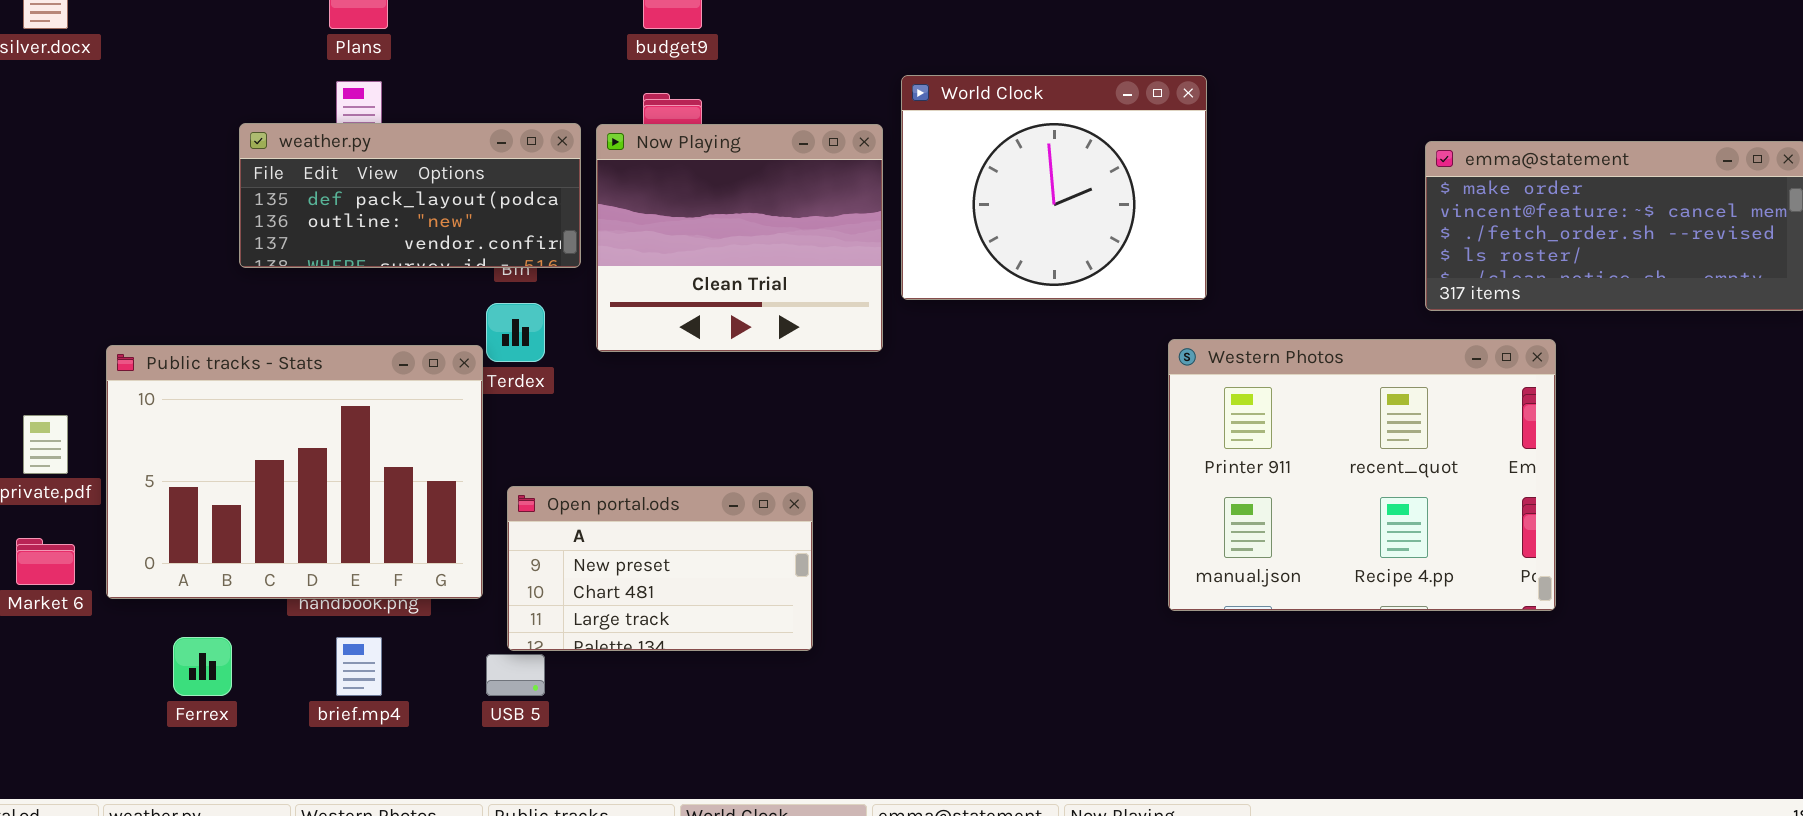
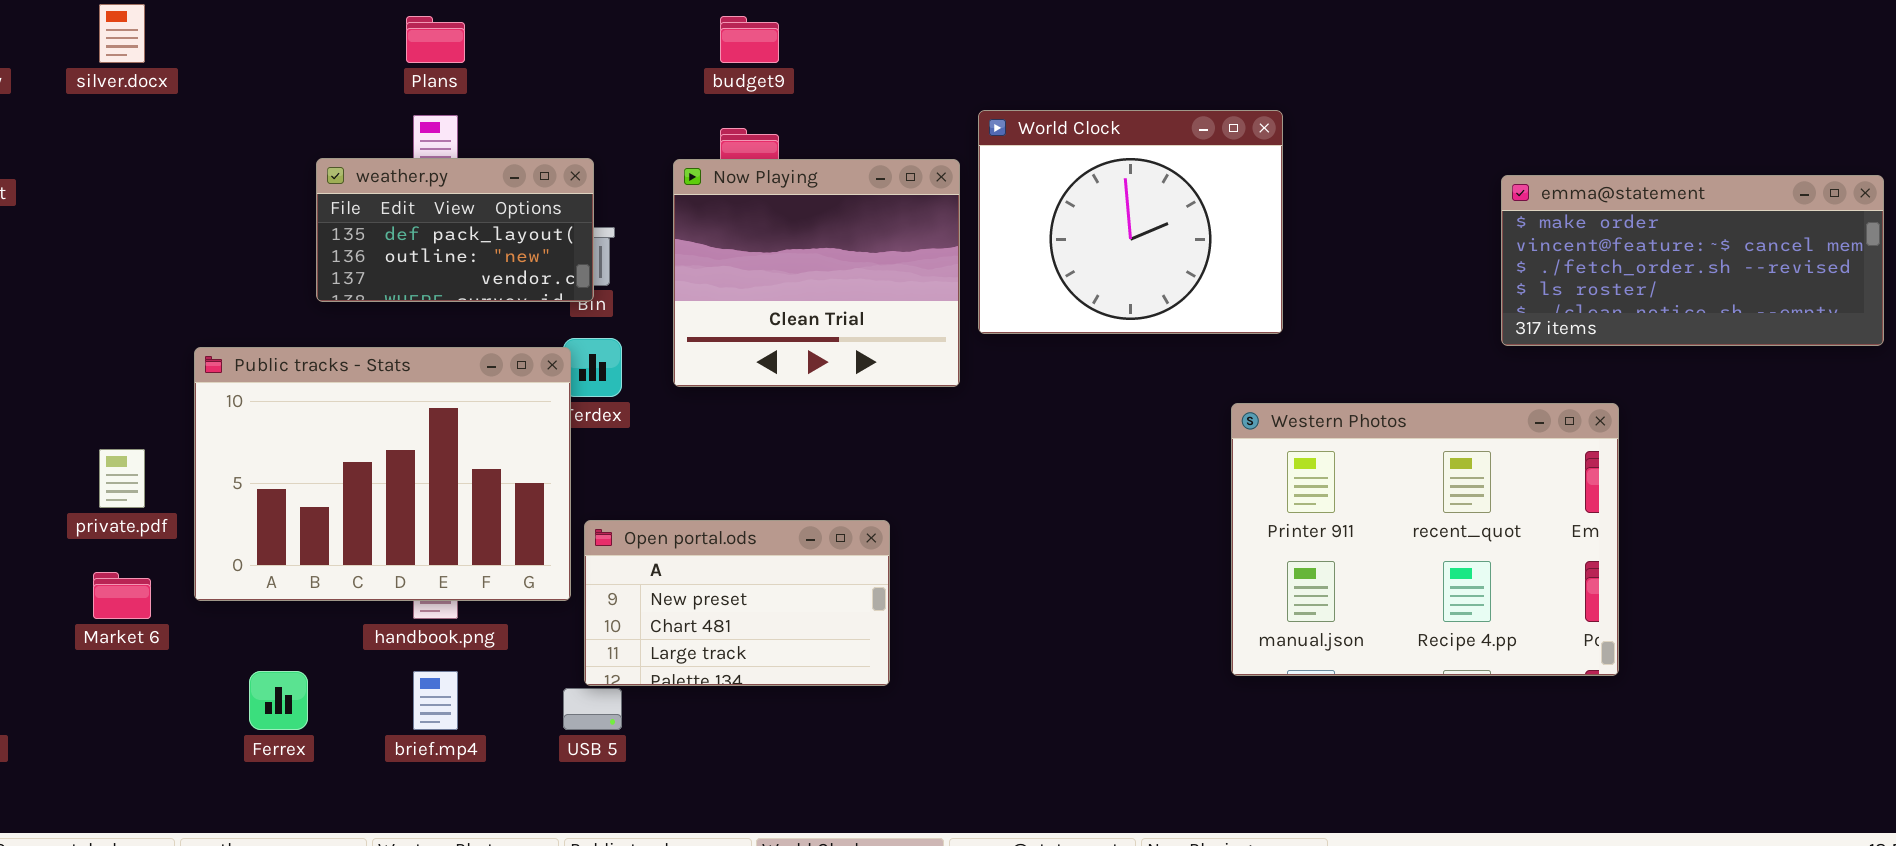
weather.py: [239,123,581,268] -> [316,158,594,302], resized
Western Photos: [1168,339,1556,611] -> [1231,403,1619,676], moved
Public tracks - Stats: [106,345,483,599] -> [194,347,571,601], moved

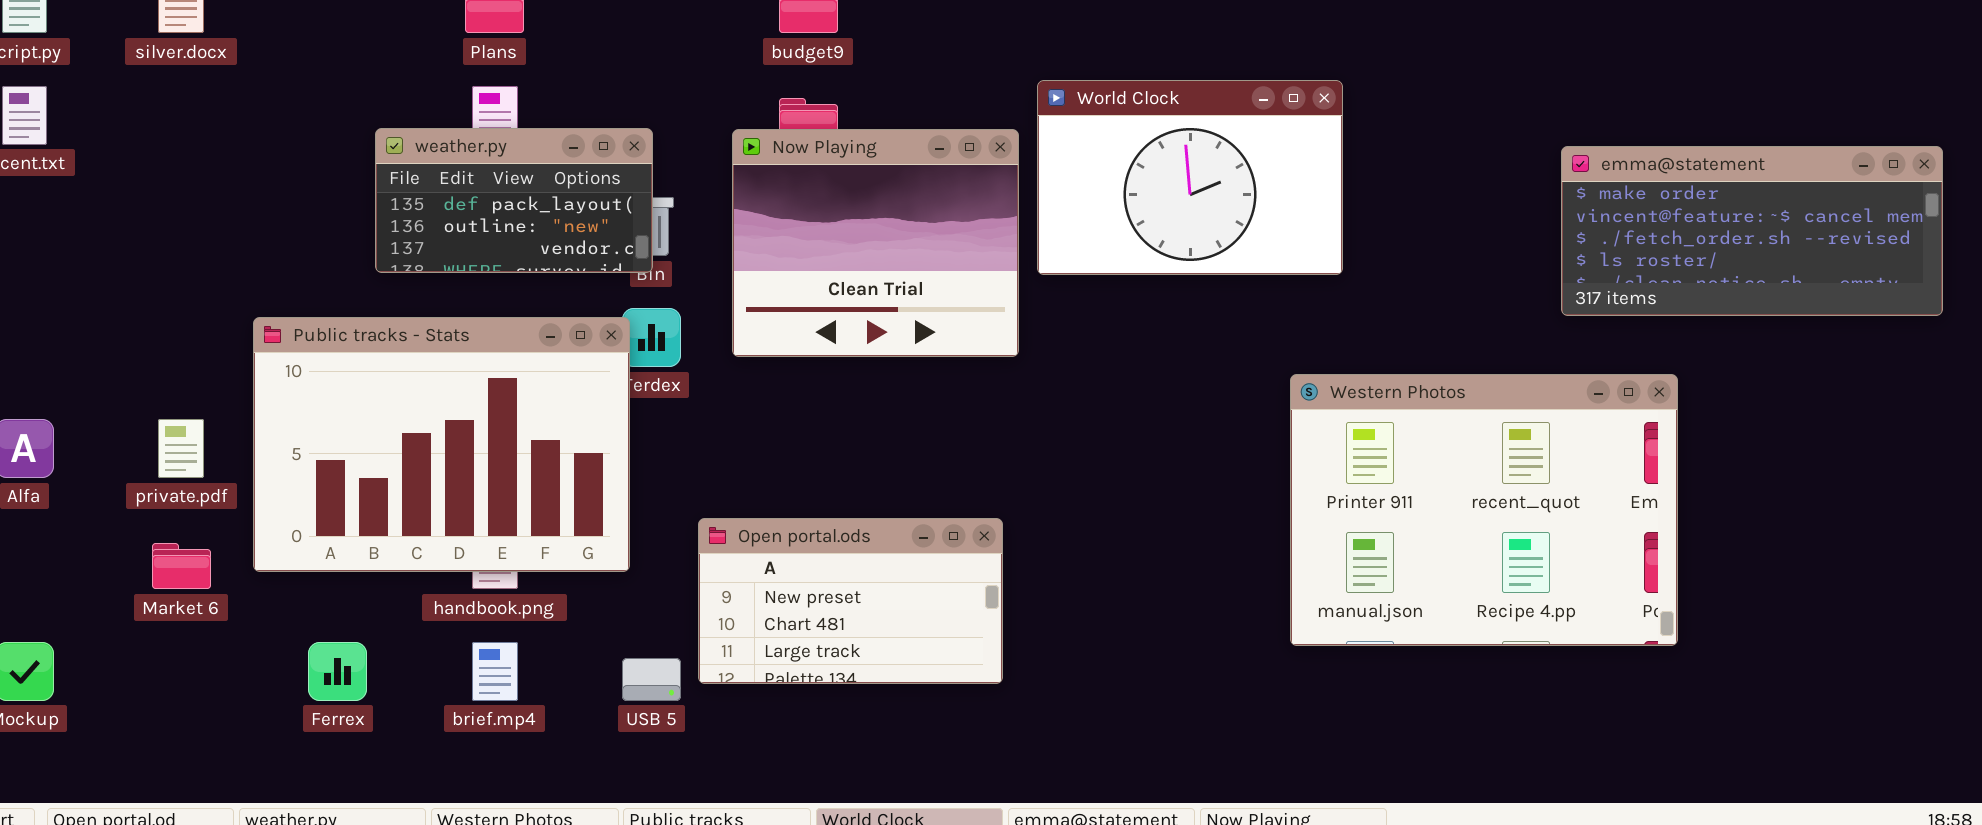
World Clock: [978,110,1283,334] -> [1037,80,1343,275], resized
Open portal.ods: [584,520,890,686] -> [698,518,1003,684], moved

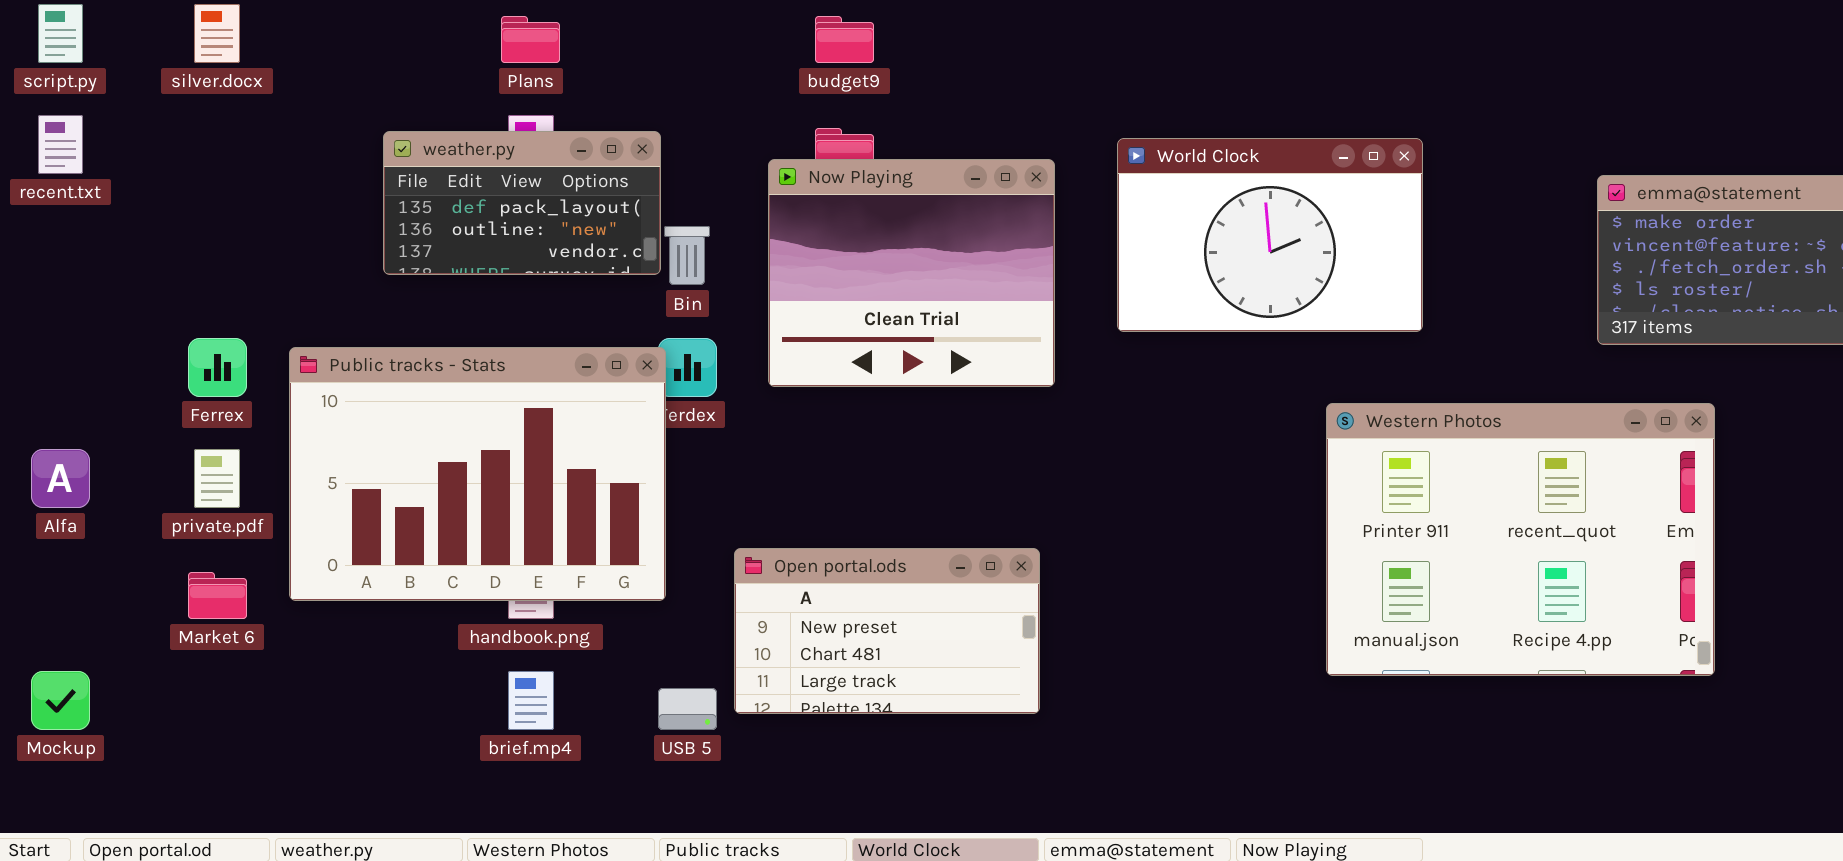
World Clock: [1037,80,1343,275] -> [1117,138,1423,332], moved
weather.py: [375,128,653,273] -> [383,131,661,275], moved
Ferrex: [308,642,367,701] -> [188,338,247,397], moved

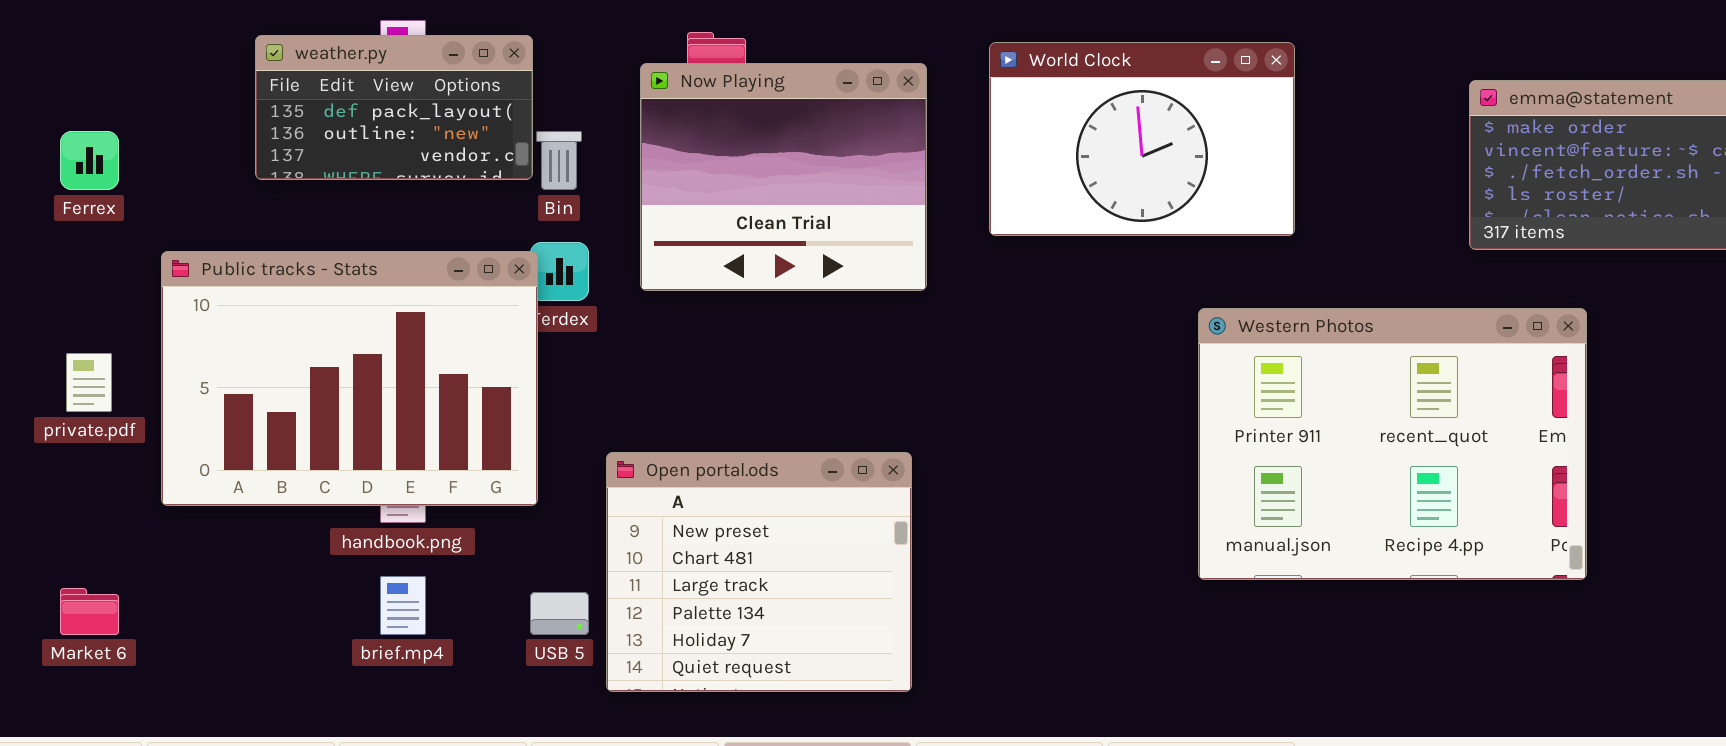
Ferrex: [188,338,247,397] -> [60,131,119,190], moved
Open portal.ods: [734,548,1040,714] -> [606,452,912,692], resized
Market 6: [188,572,247,619] -> [60,588,119,635], moved

